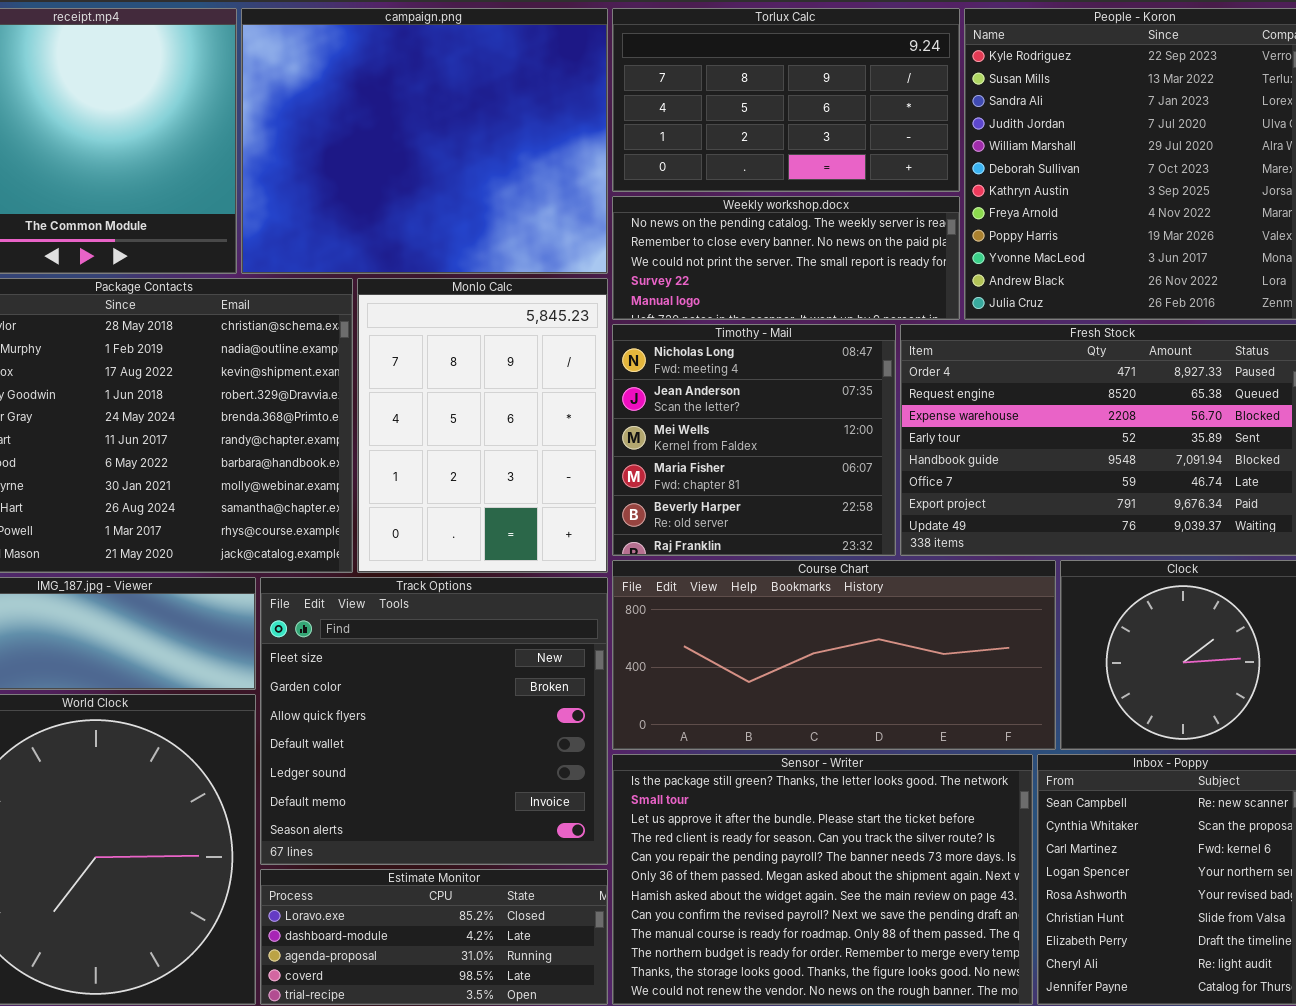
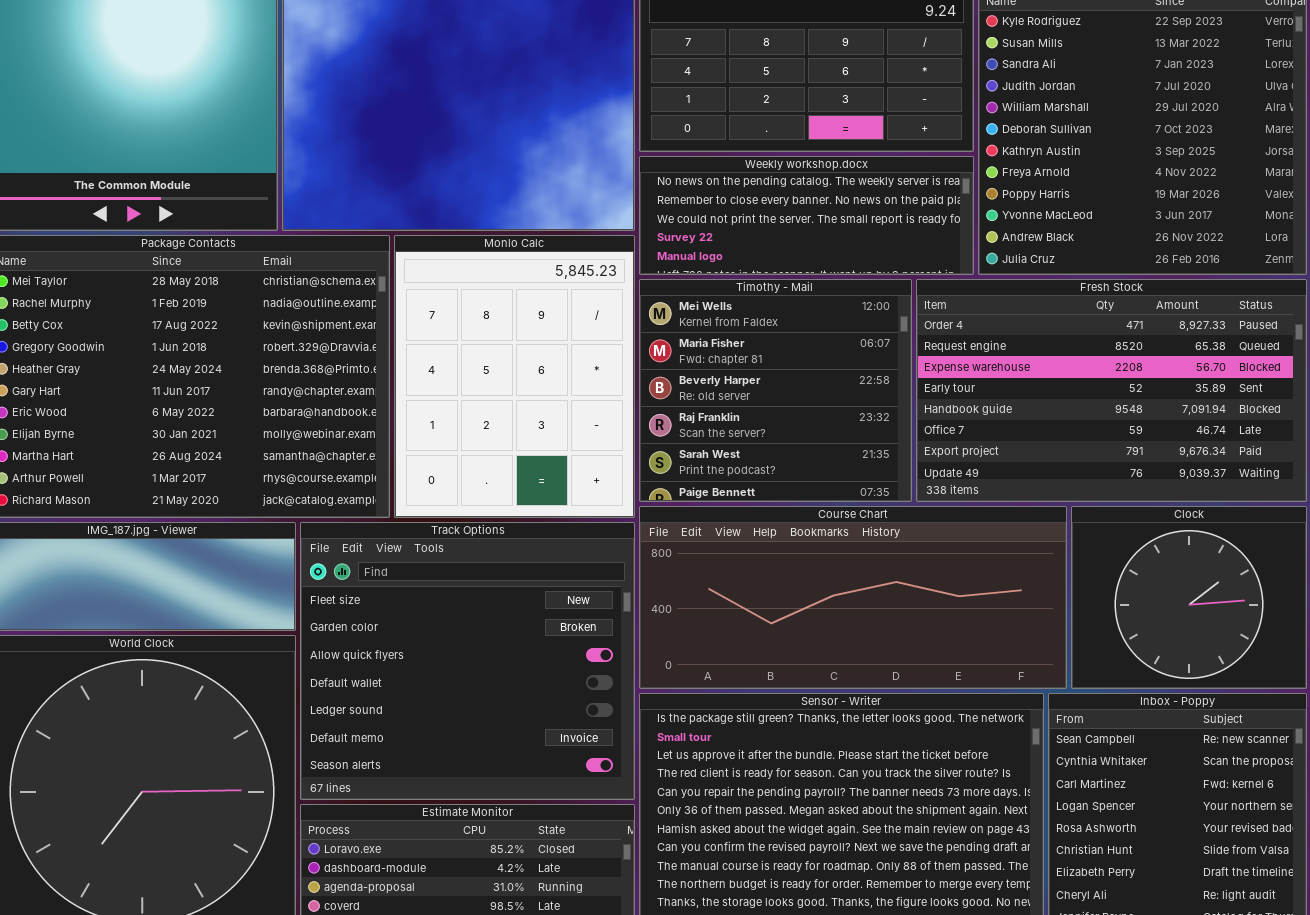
Timothy - Mail: [612,324,896,556] -> [639,279,912,502], scrolled down 2 rows

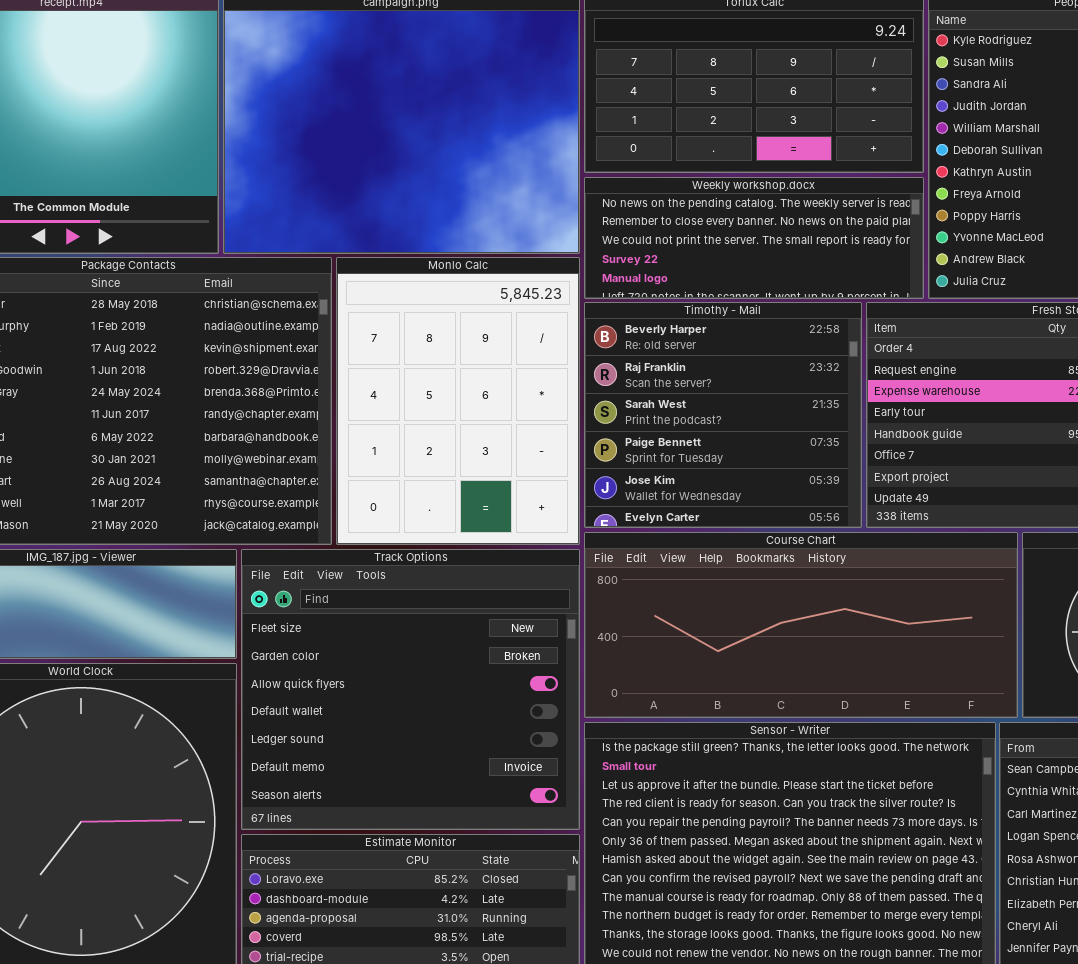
Timothy - Mail: [639,279,912,502] -> [584,302,862,528], scrolled down 2 rows

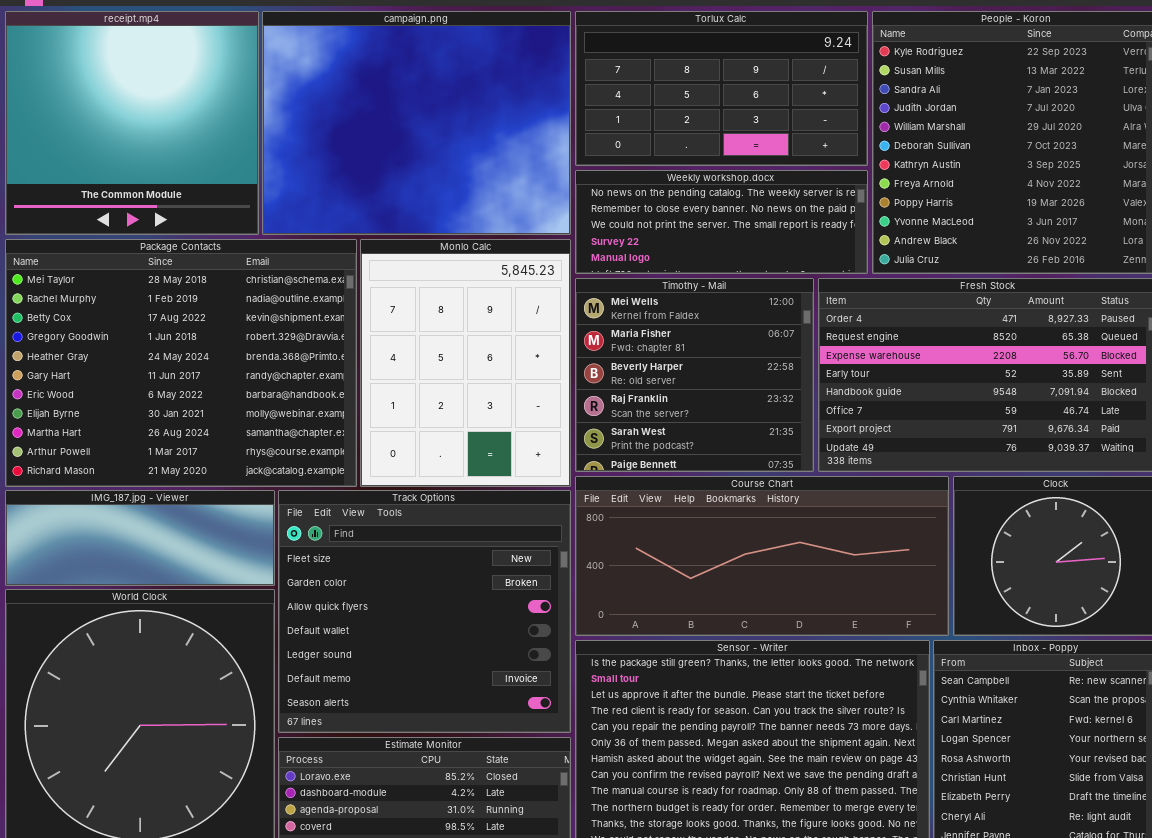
Timothy - Mail: [584,302,862,528] -> [575,278,814,472], scrolled up 2 rows

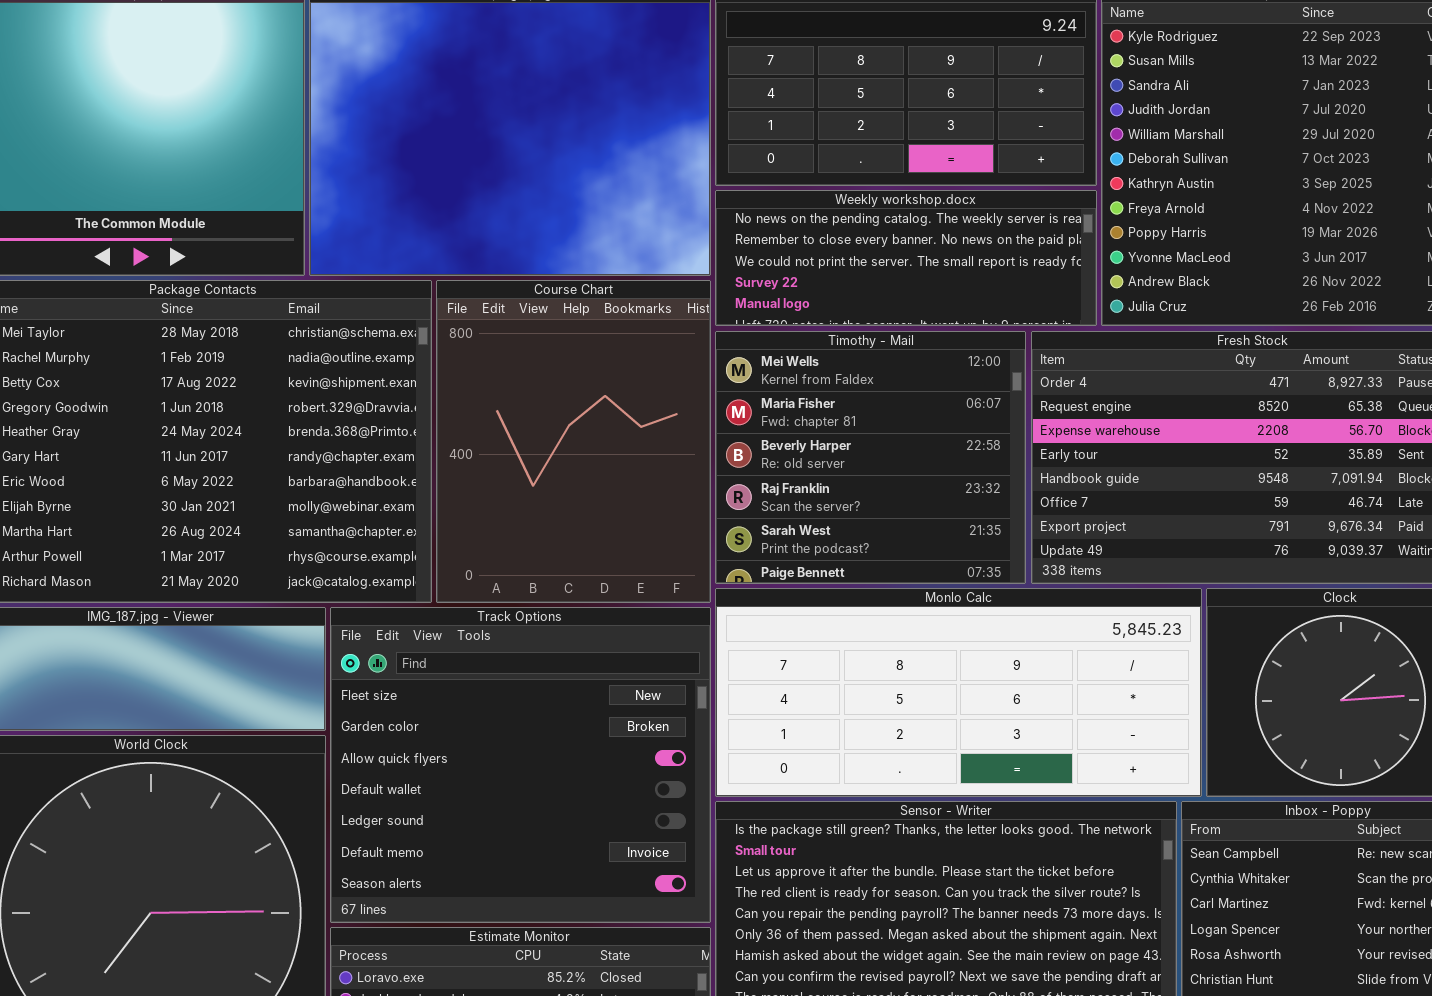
Monlo Calc: [360,239,571,487] -> [715,588,1202,797], moved, resized
Course Chart: [575,476,949,636] -> [436,280,711,603], moved, resized

